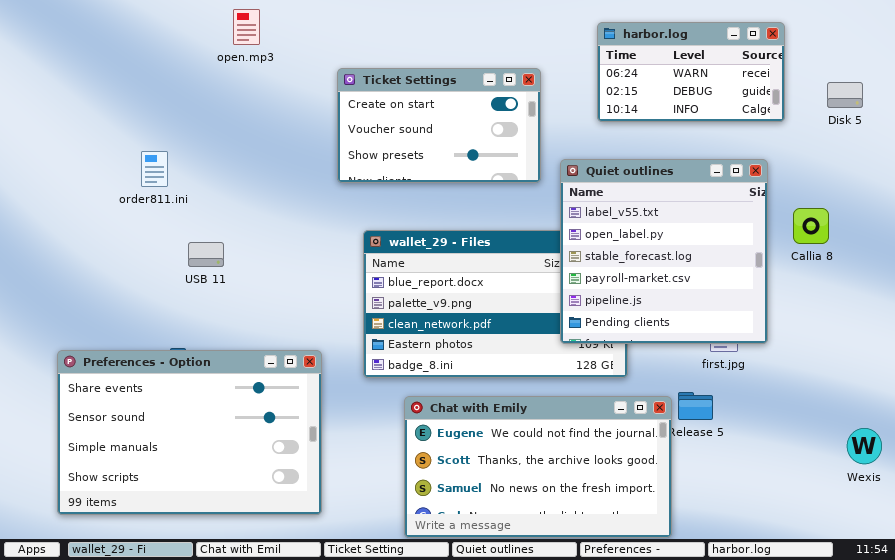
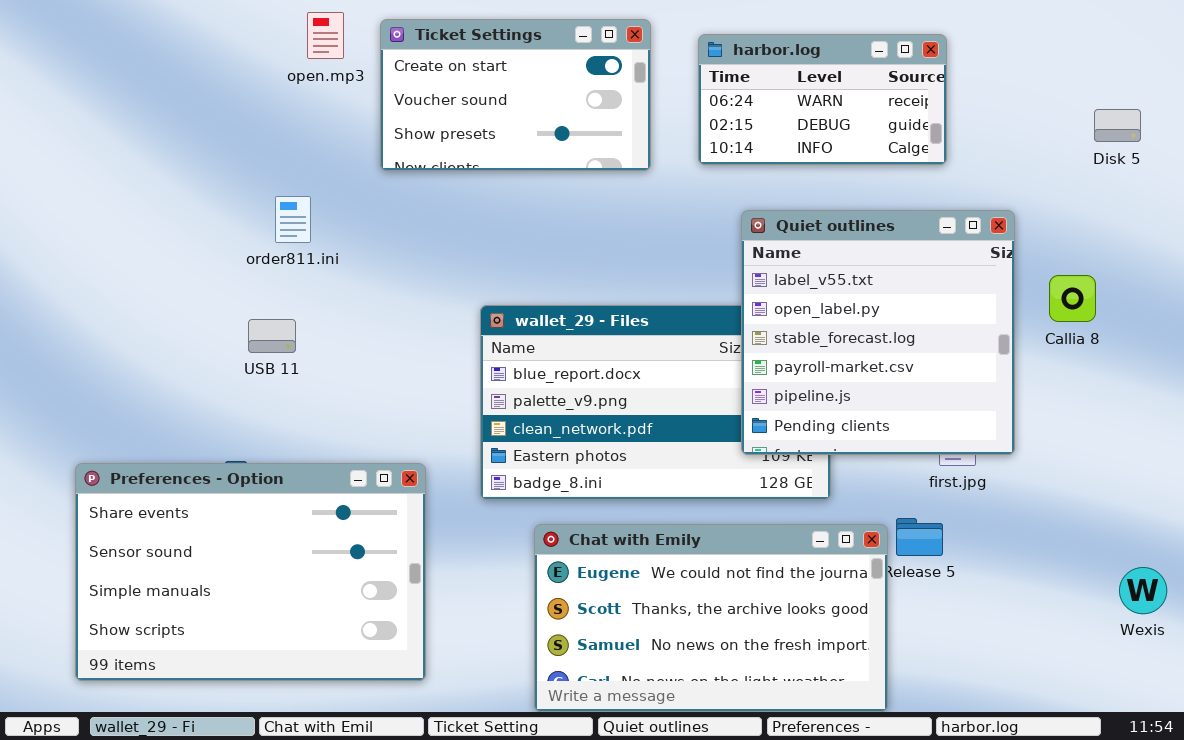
harbor.log: [597,22,785,122] -> [698,34,947,165], moved
Ticket Settings: [337,68,541,183] -> [380,19,651,171], moved
order811.ini: [141,151,168,187] -> [275,196,311,243], moved

